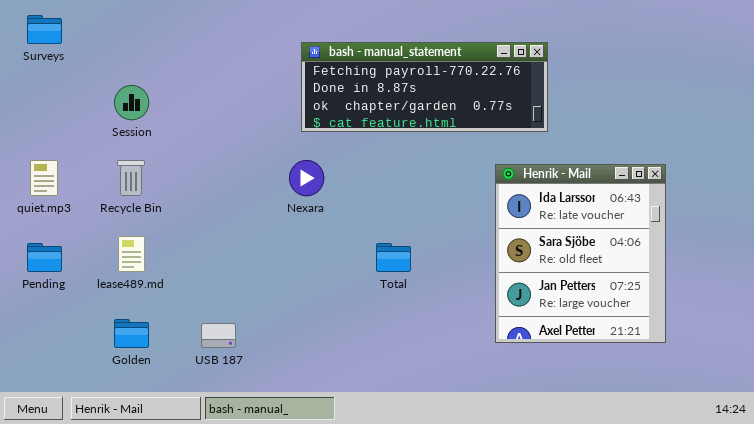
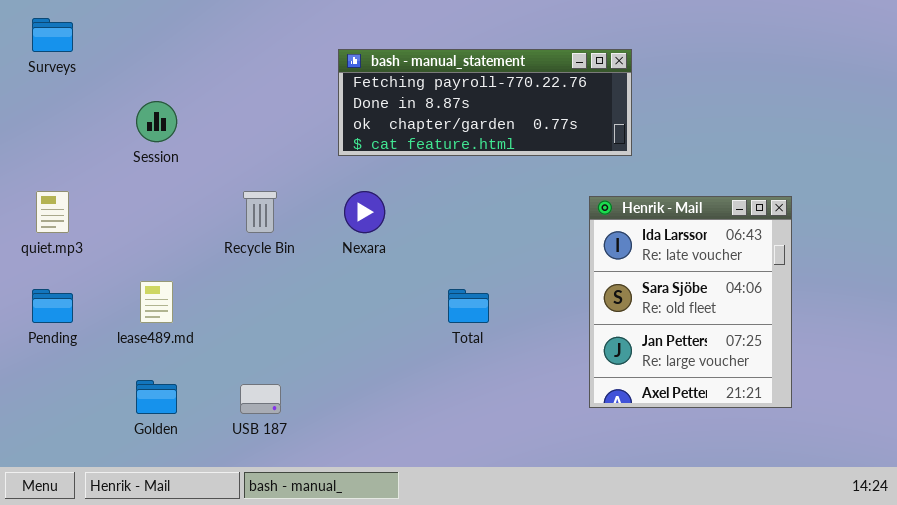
bash - manual_statement: [301,42,548,132] -> [338,49,632,156], moved
Recycle Bin: [117,160,145,196] -> [243,191,277,233], moved

